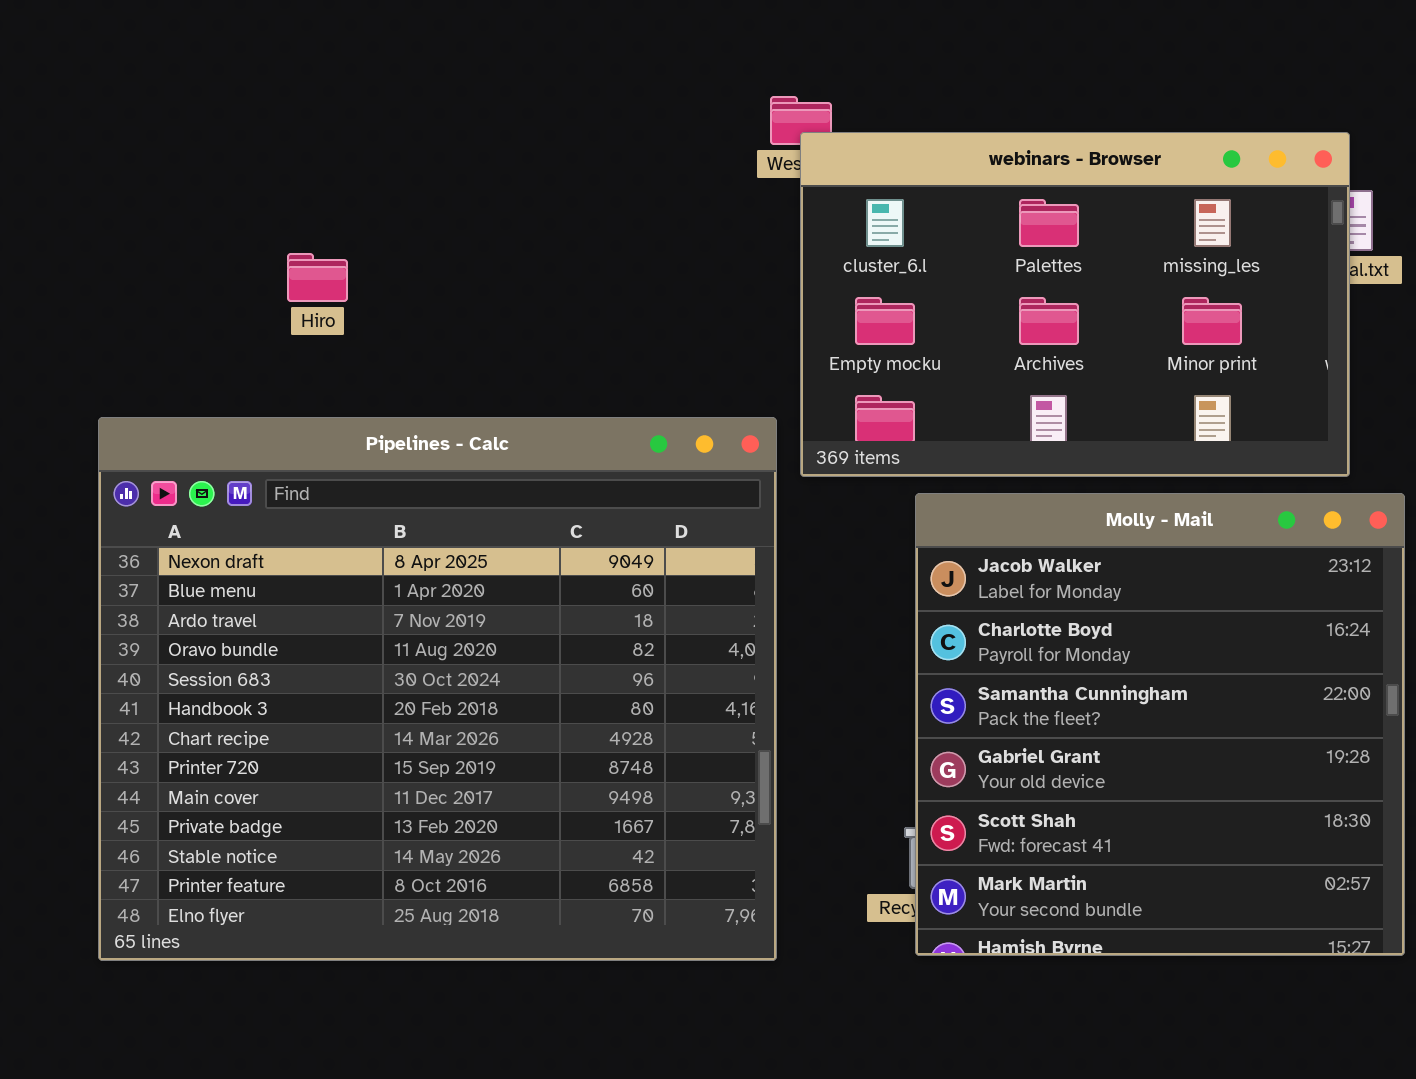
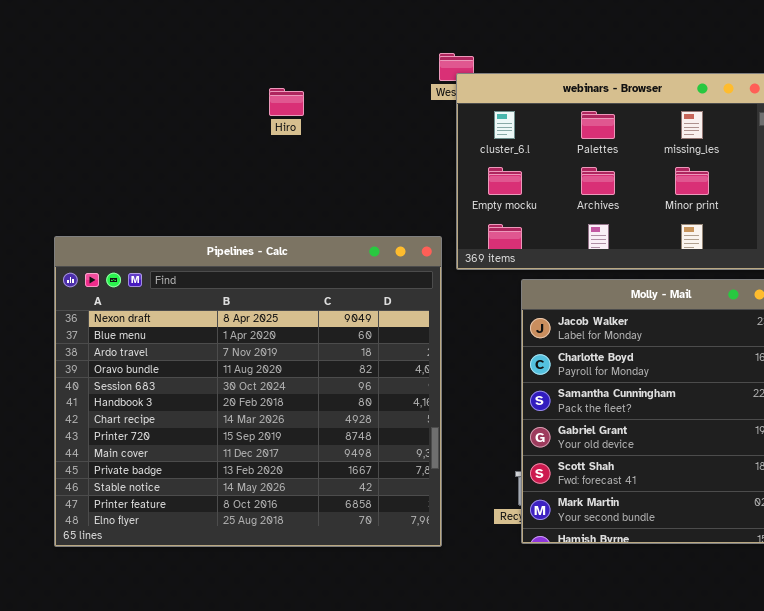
Hiro: [287,253,348,302] -> [269,88,304,116], moved

